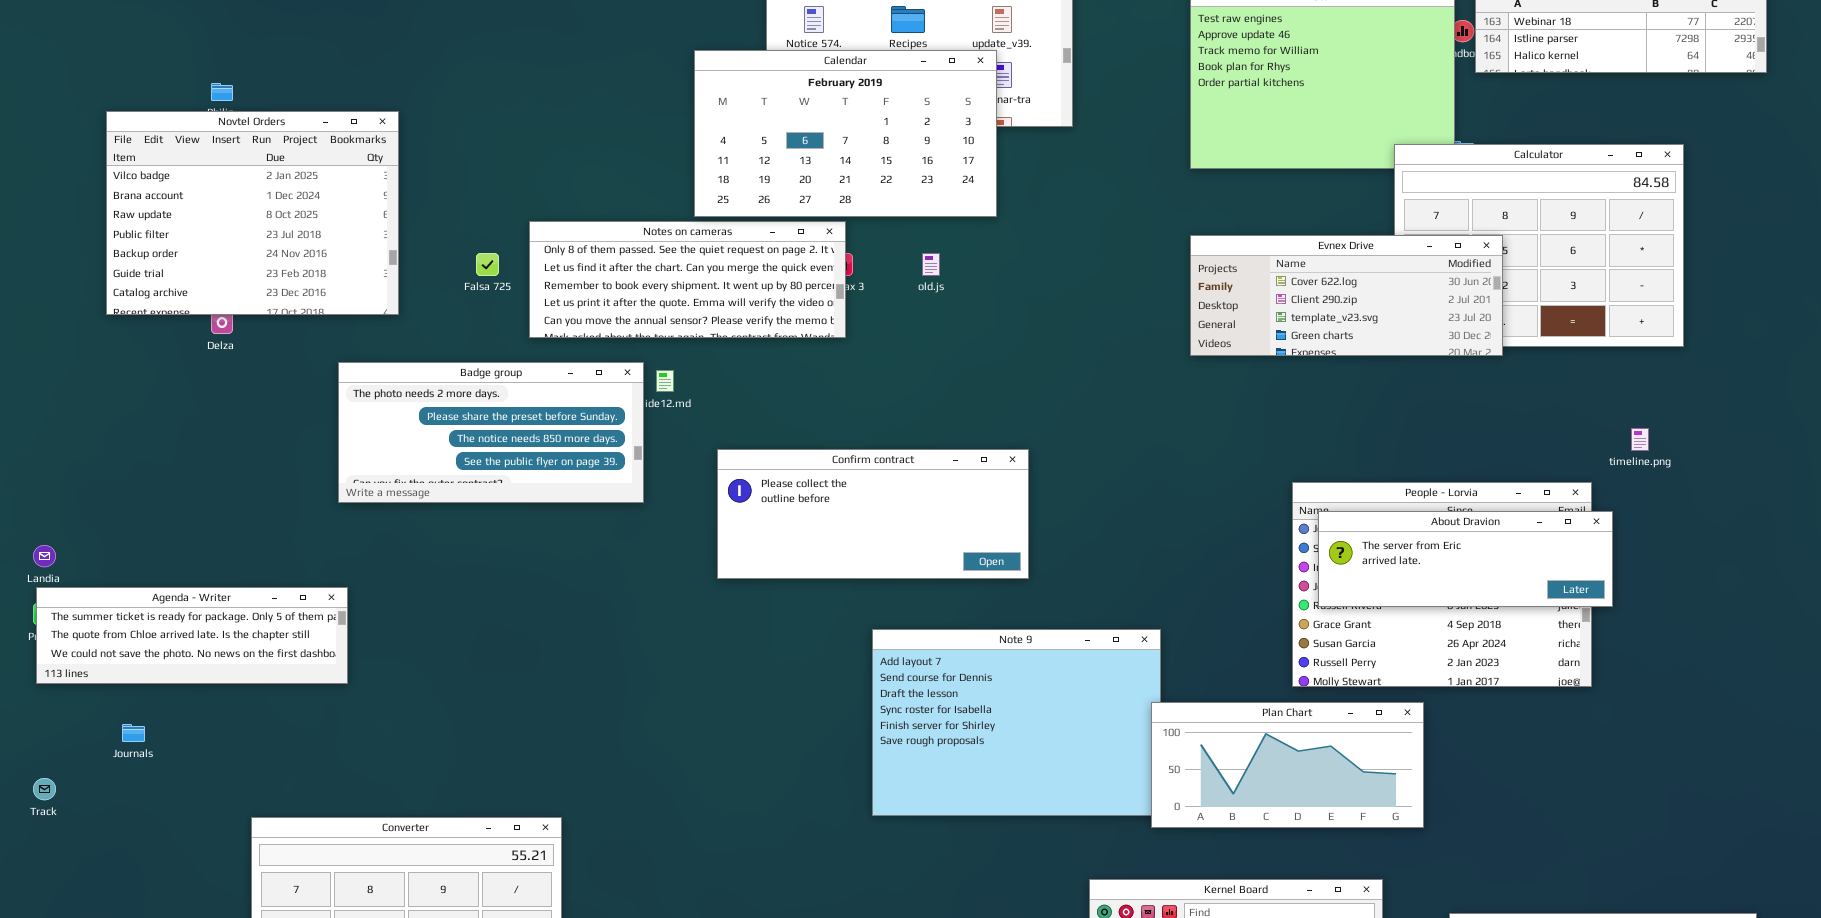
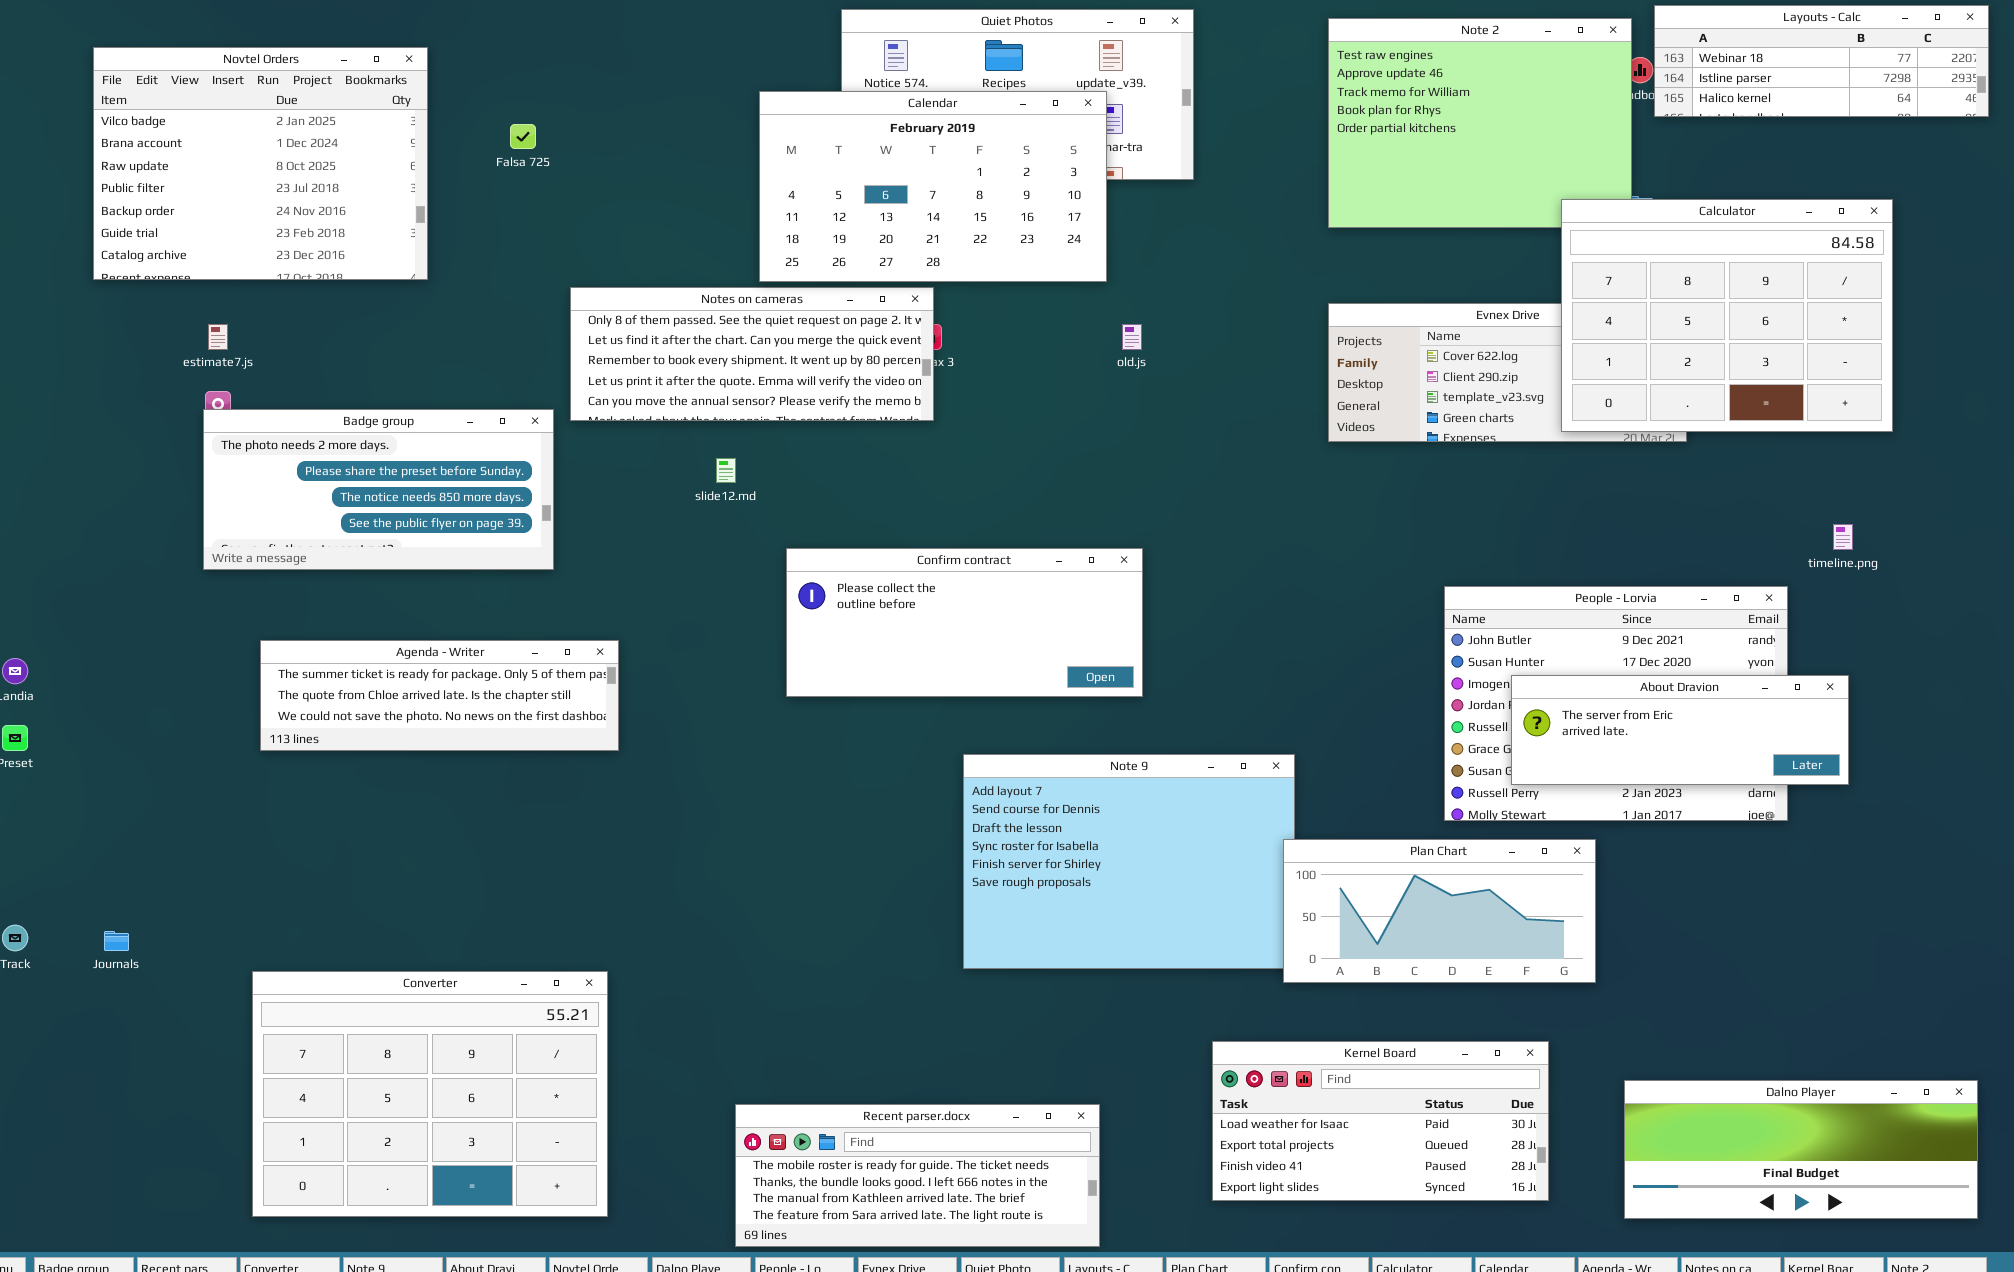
Novtel Orders: [106,111,399,315] -> [93,47,428,280], moved
Calculator: [1394,144,1684,347] -> [1561,199,1893,432], raised
Falsa 725: [476,253,499,276] -> [510,124,536,149], moved
old.js: [922,253,940,276] -> [1122,324,1142,350], moved
Badge group: [338,362,644,503] -> [203,409,554,570], moved
About Dravion: [1318,511,1613,607] -> [1511,675,1849,785], moved
Agenda - Writer: [36,587,348,684] -> [260,640,619,751], moved
Journals: [122,724,145,742] -> [104,931,129,951], moved

